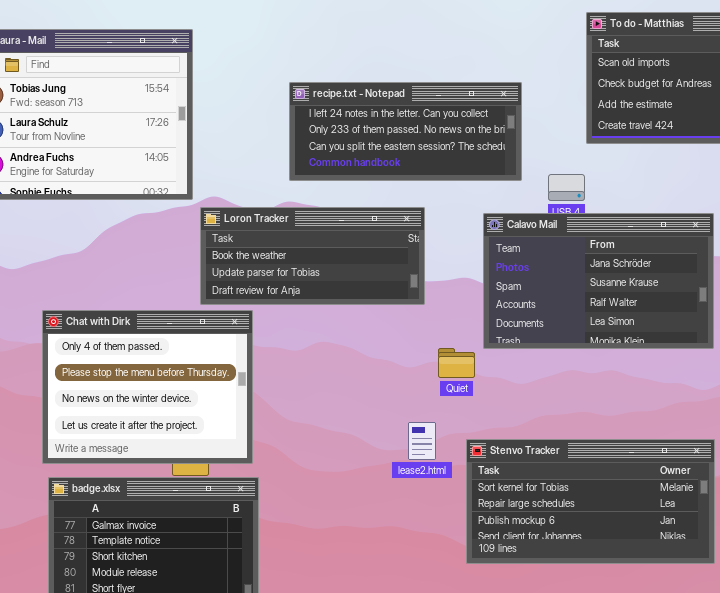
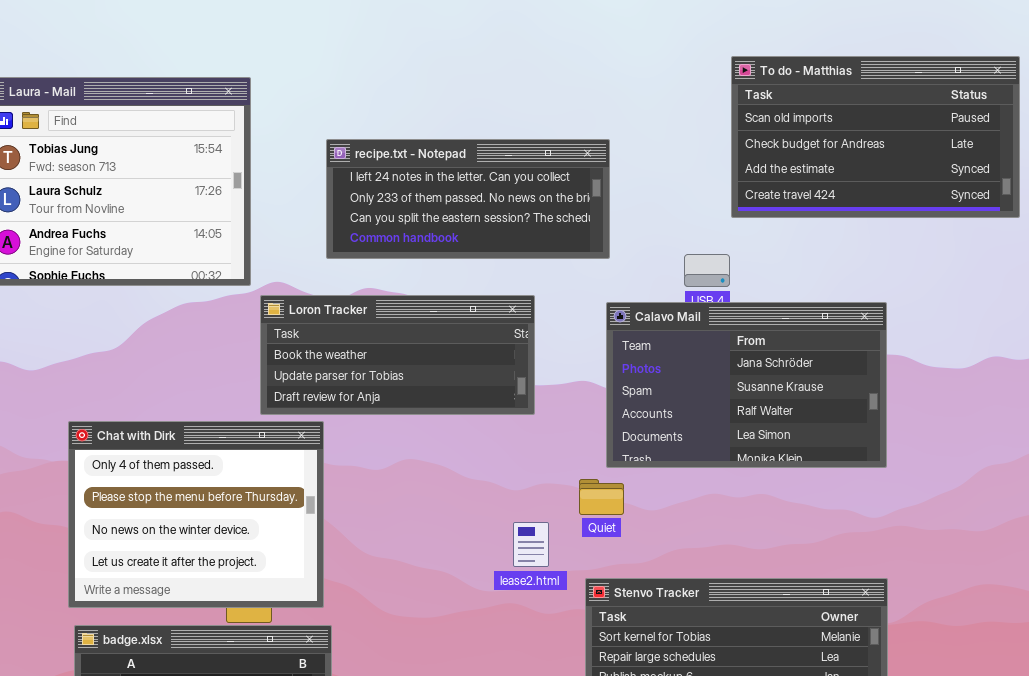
recipe.txt - Notepad: [289,82,522,181] -> [326,139,610,259], moved
Quiet: [438,348,475,378] -> [579,479,624,515], moved
lease2.html: [408,422,436,460] -> [513,522,549,567], moved

